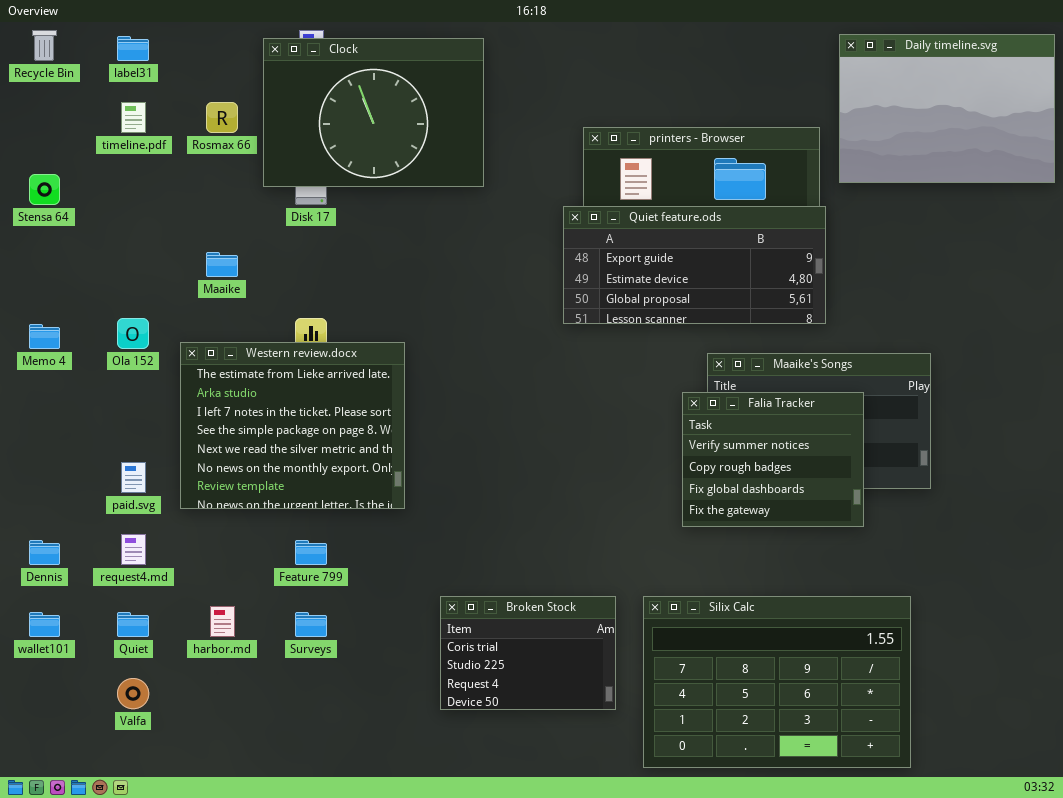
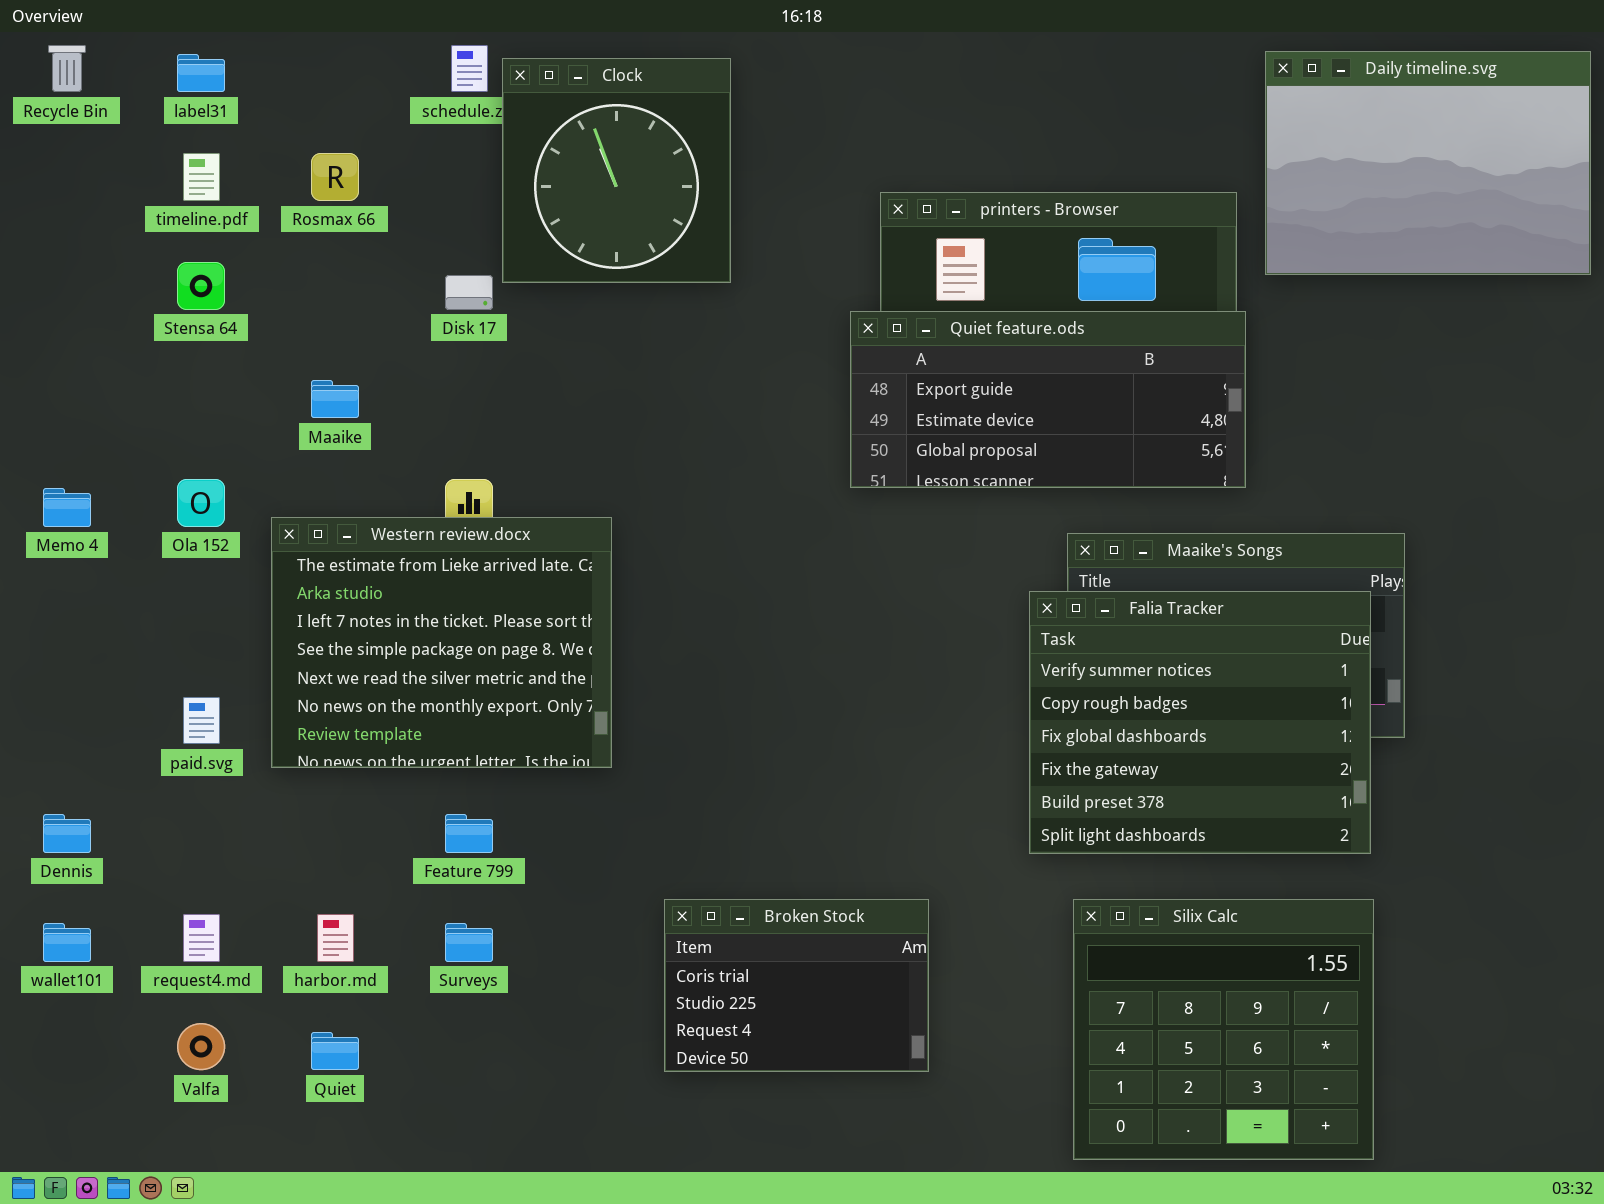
Clock: [263,38,484,187] -> [502,58,731,283], resized
Stensa 64: [29,174,60,205] -> [177,262,225,310], moved
Falia Tracker: [682,392,864,527] -> [1029,591,1371,854], resized
request4.md: [121,534,146,565] -> [183,914,220,962], moved
Silix Calc: [643,596,911,768] -> [1073,899,1374,1160], resized
Quiet: [117,612,149,637] -> [311,1032,359,1070], moved

